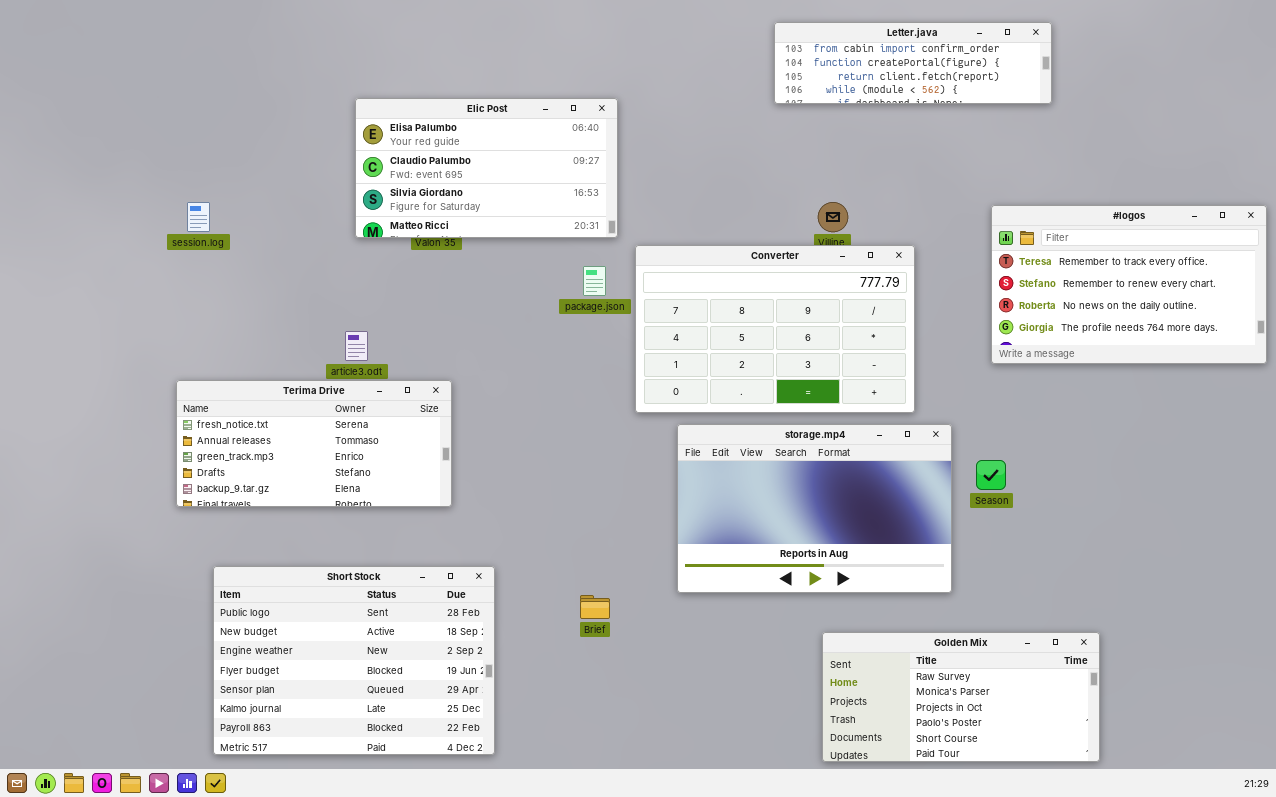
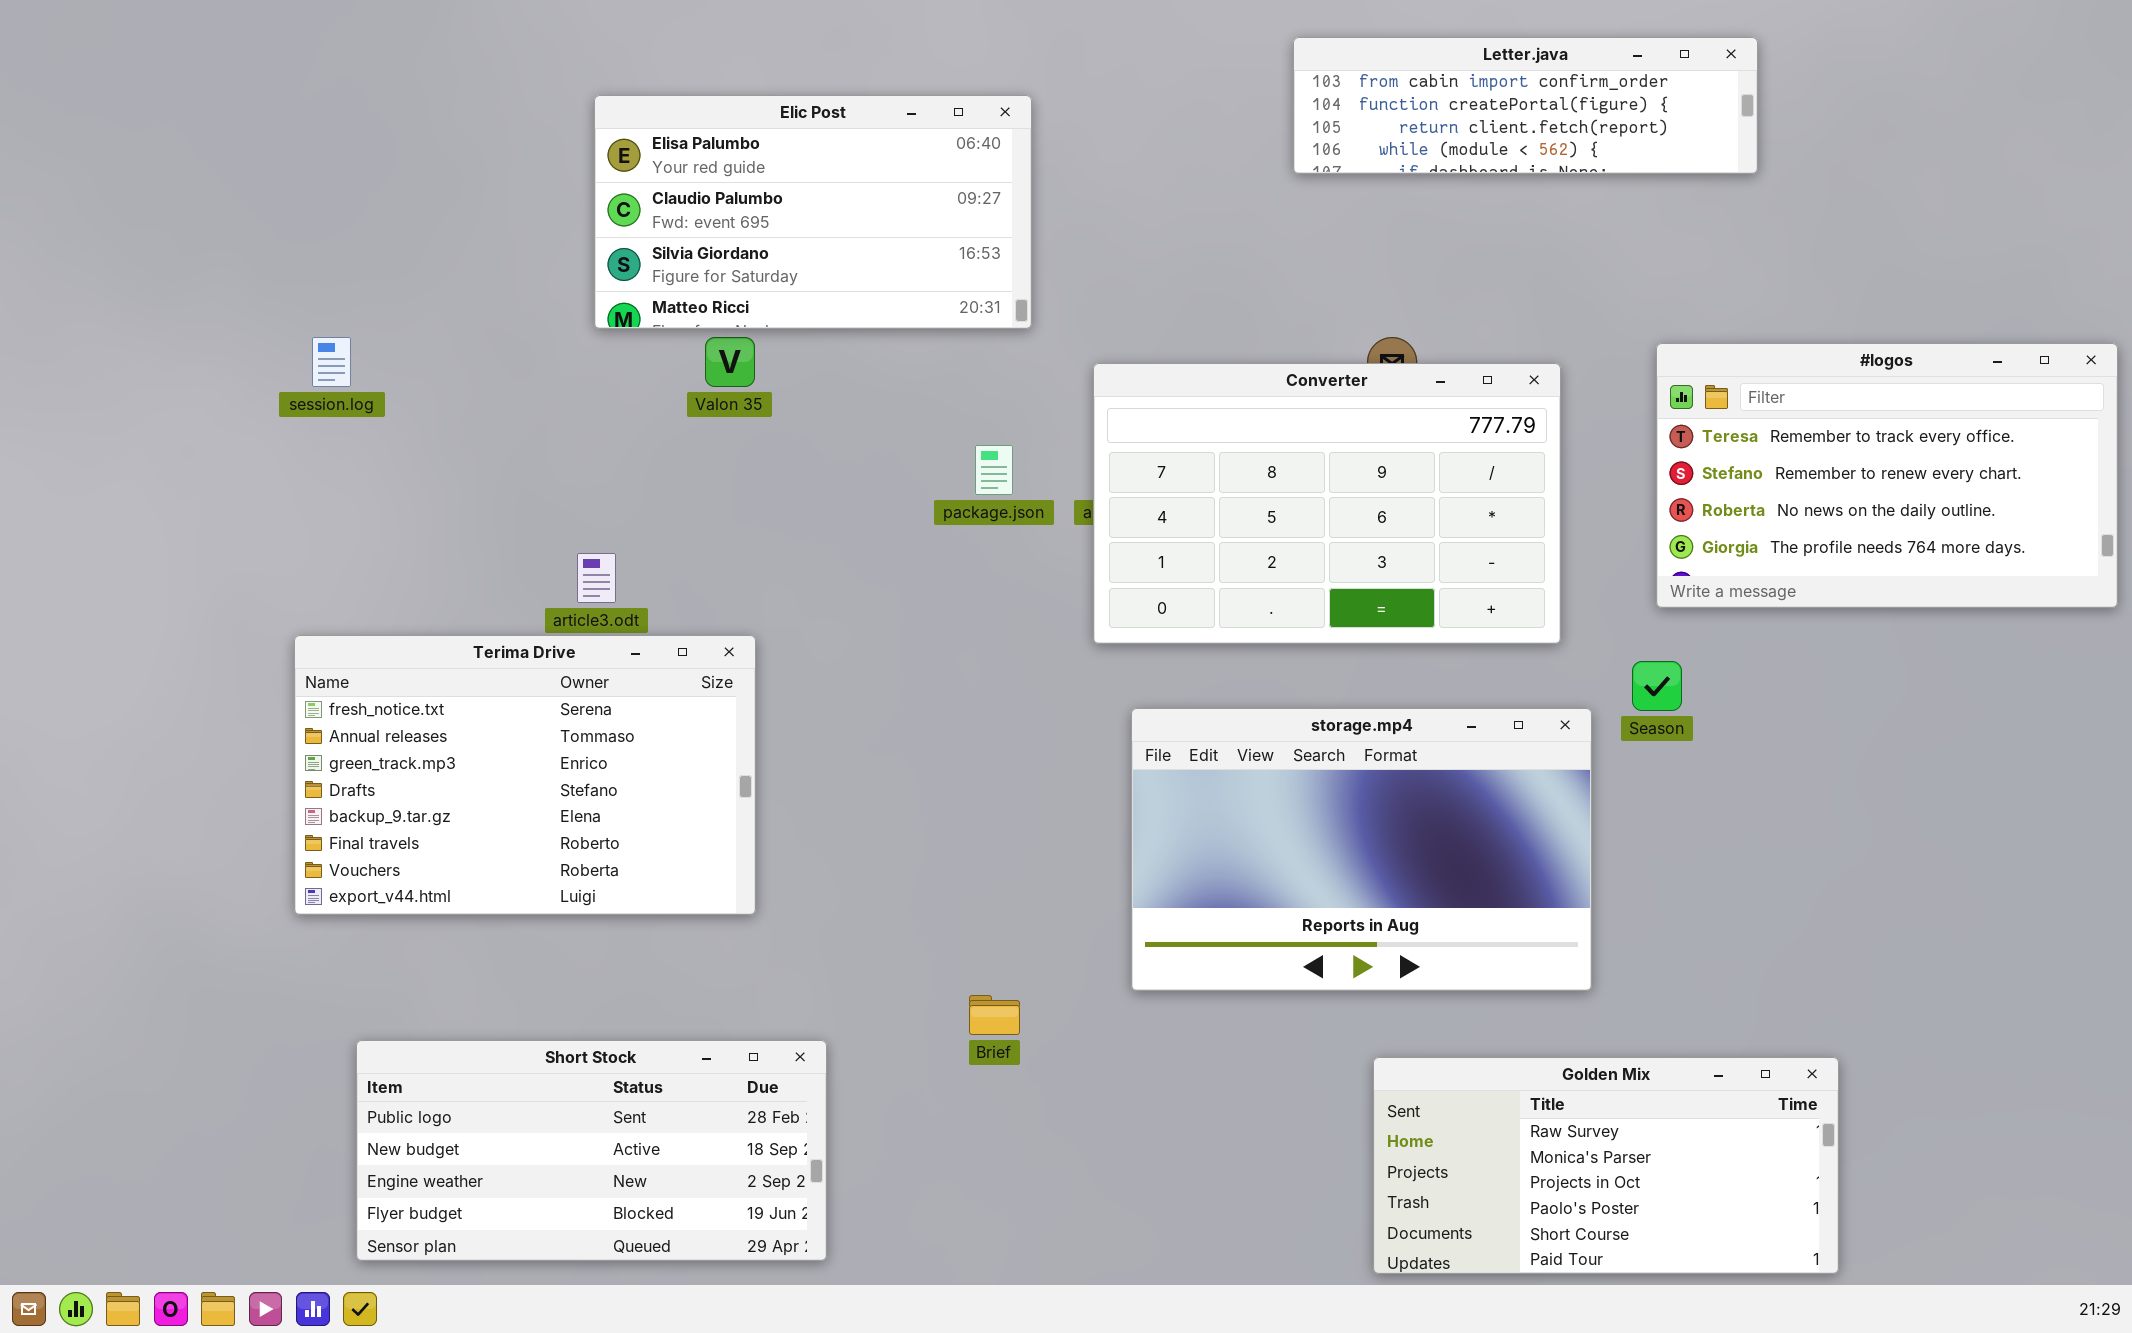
Elic Post: [355,98,618,238] -> [594,95,1032,329], moved
Converter: [635,245,915,413] -> [1093,363,1561,644], moved
Terima Drive: [176,380,452,507] -> [294,635,756,915], resized
Season: [976,460,1006,490] -> [1632,661,1682,711], moved
Short Stock: [213,566,495,755] -> [356,1040,827,1261], resized

